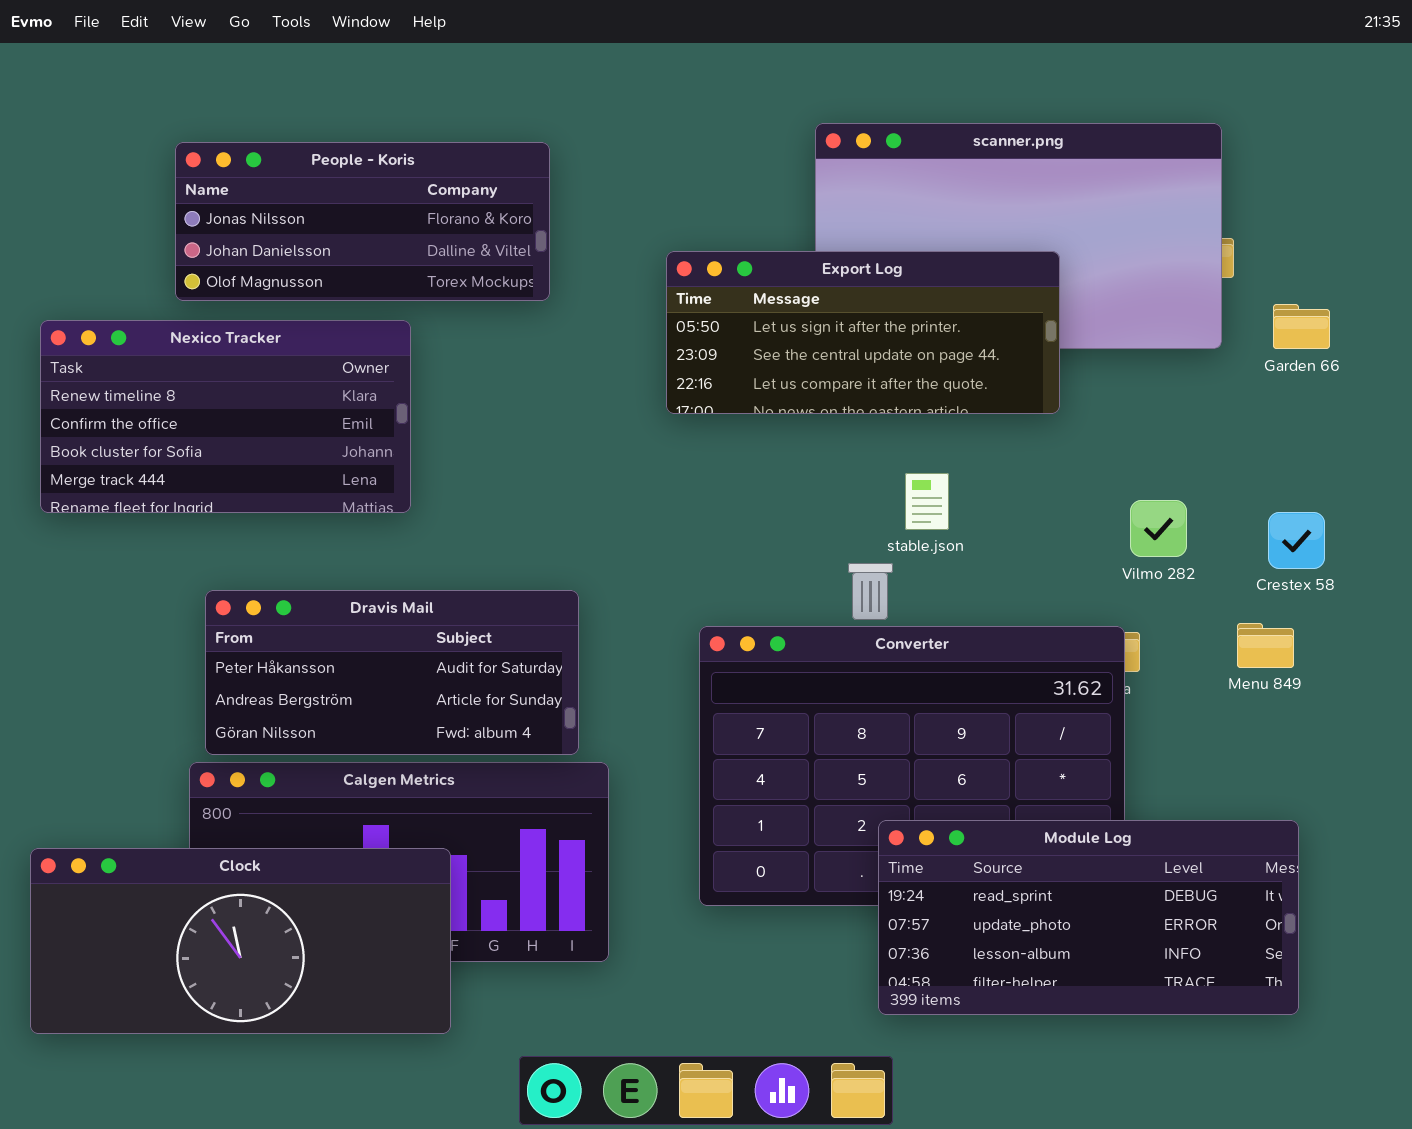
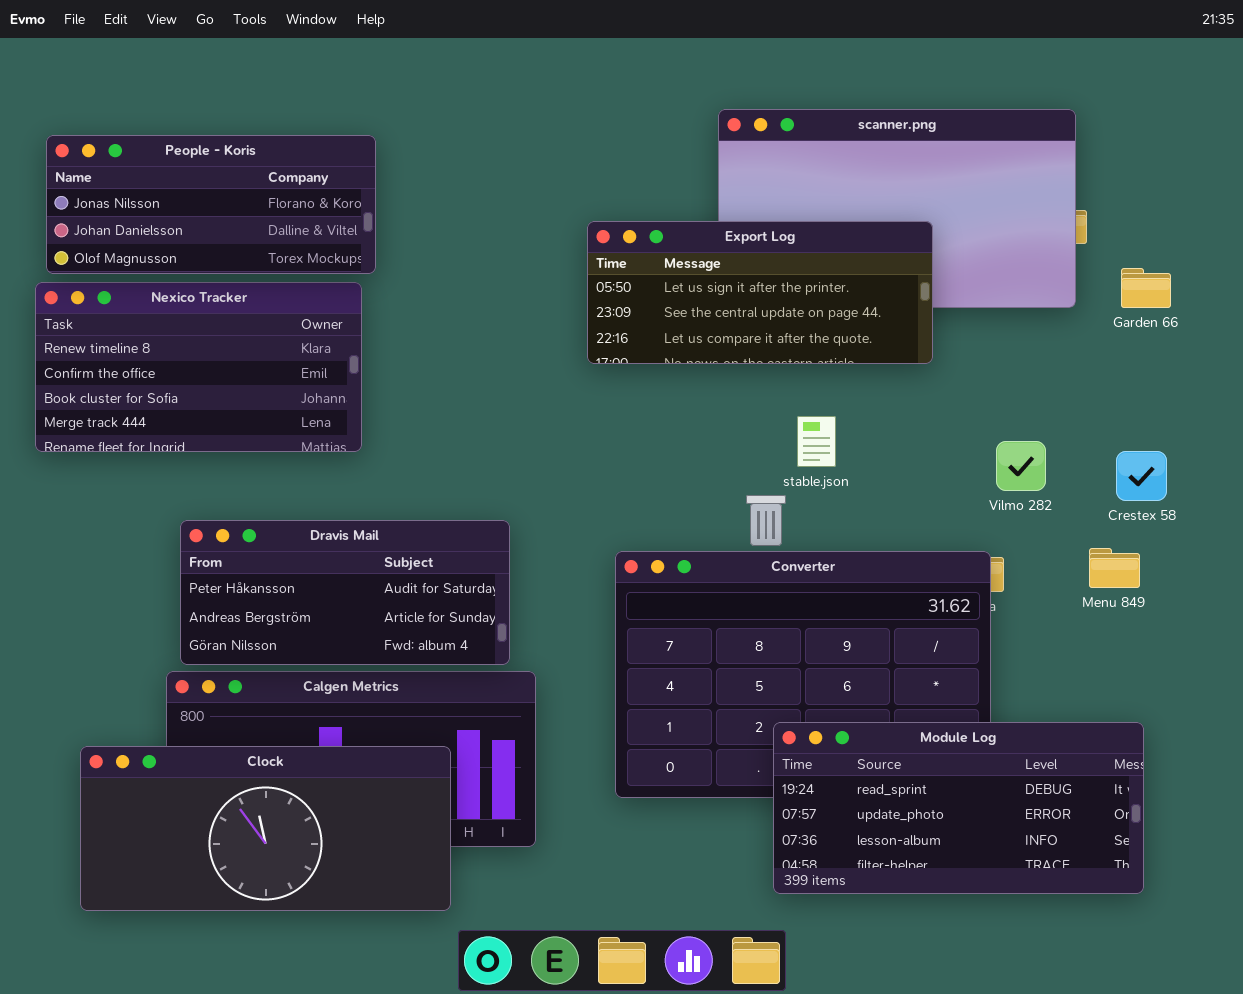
People - Koris: [175,142,550,301] -> [46,135,376,274], moved
Clock: [30,848,451,1034] -> [80,746,451,911], moved

